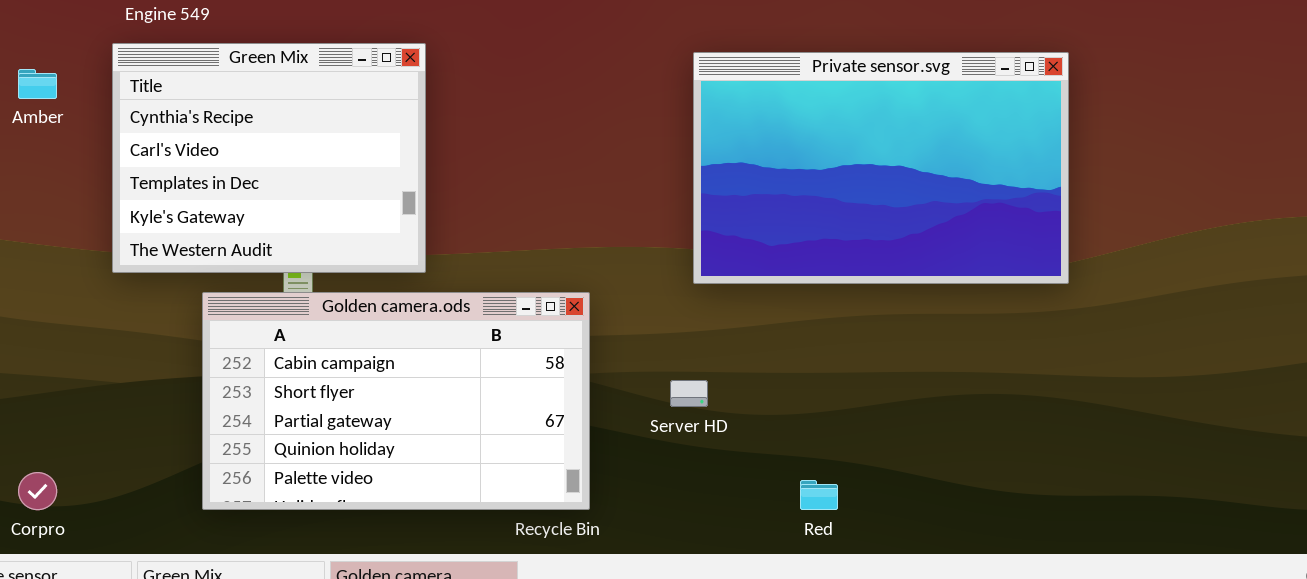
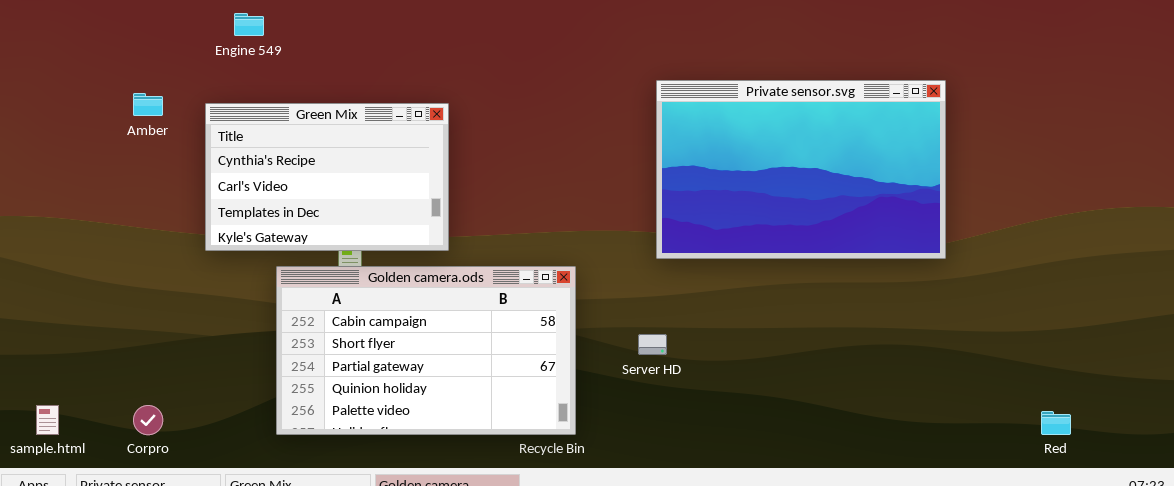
Green Mix: [112,43,426,273] -> [205,103,449,251], resized
Red: [800,480,838,510] -> [1041,411,1071,435], moved

